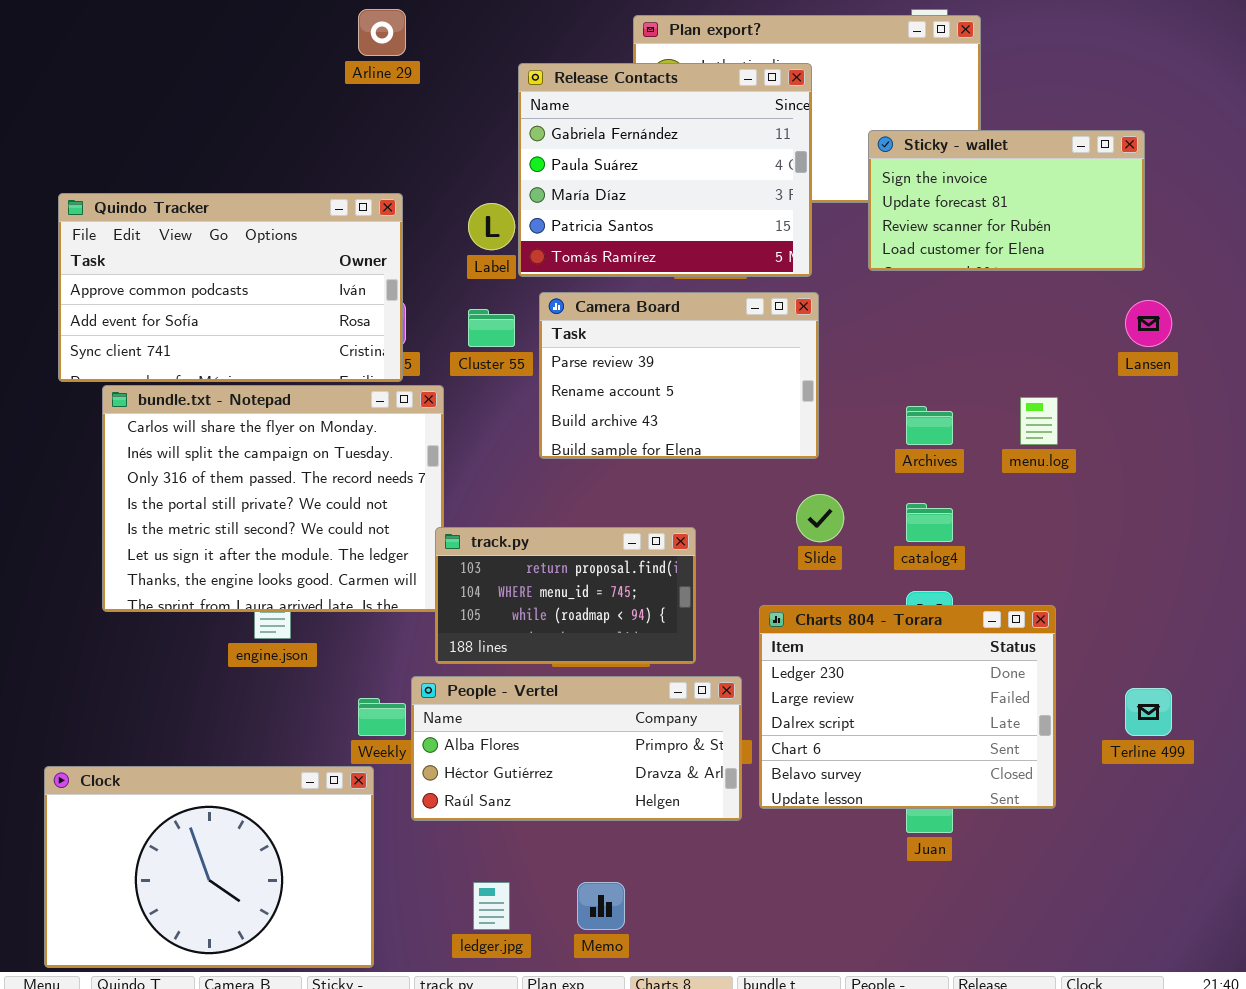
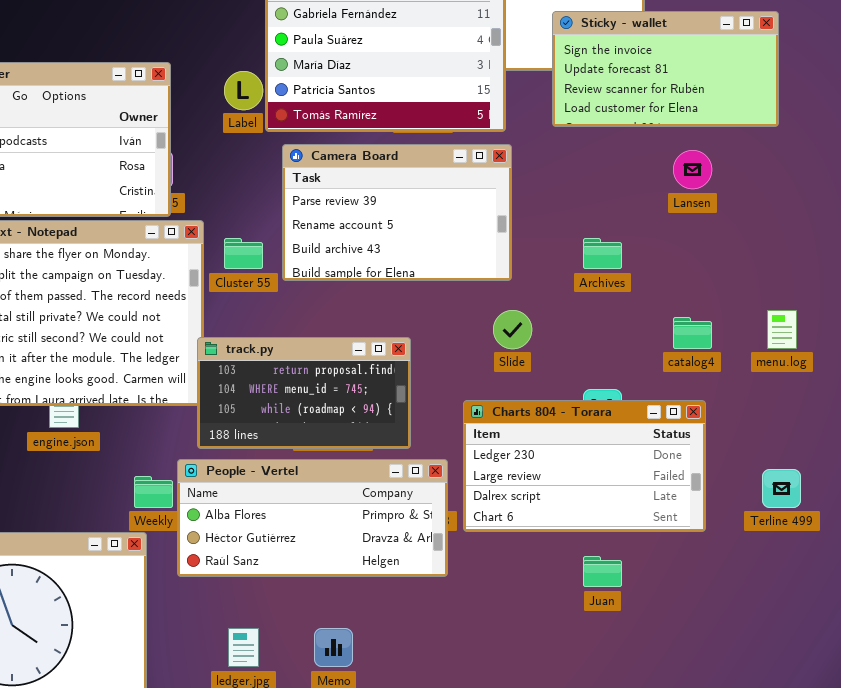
Lansen: [1125,300,1172,347] -> [673,150,712,189], moved
Cluster 55: [468,309,515,347] -> [224,238,263,269], moved
menu.log: [1020,397,1058,445] -> [767,310,797,349], moved
catalog4: [906,503,953,542] -> [673,317,712,349], moved
Charts 804 - Torara: [759,605,1056,809] -> [463,400,706,532], resized

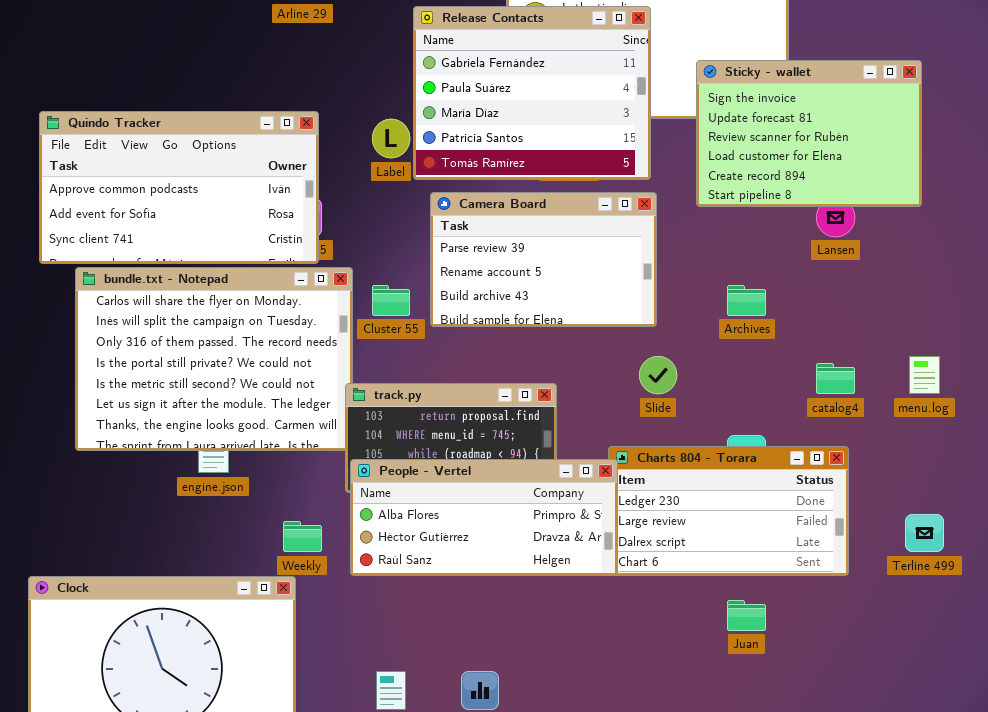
Sticky - wallet: [552,11,779,127] -> [696,60,922,207], resized
People - Vertel: [177,459,448,577] -> [350,459,618,576], moved

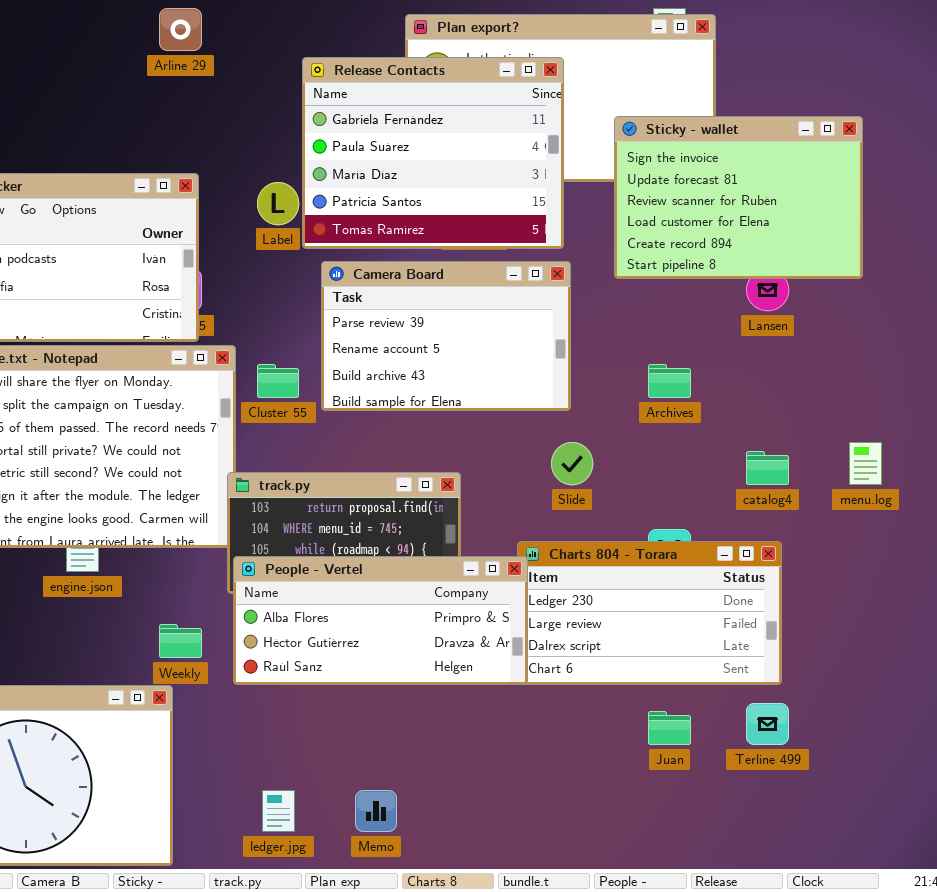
Terline 499: [905,514,944,552] -> [746,703,789,745], moved

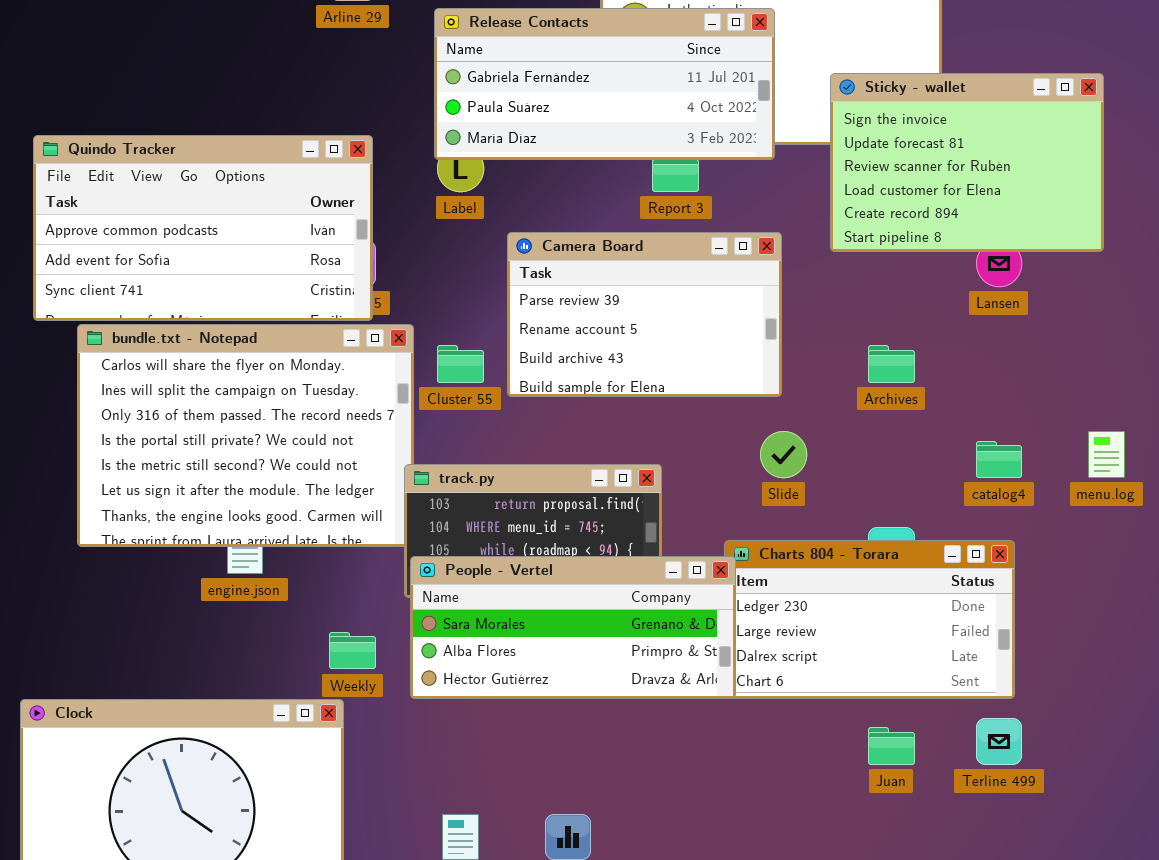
Release Contacts: [302,57,564,249] -> [434,8,775,160], resized
People - Vertel: [233,556,528,685] -> [410,556,736,699], scrolled up 1 row

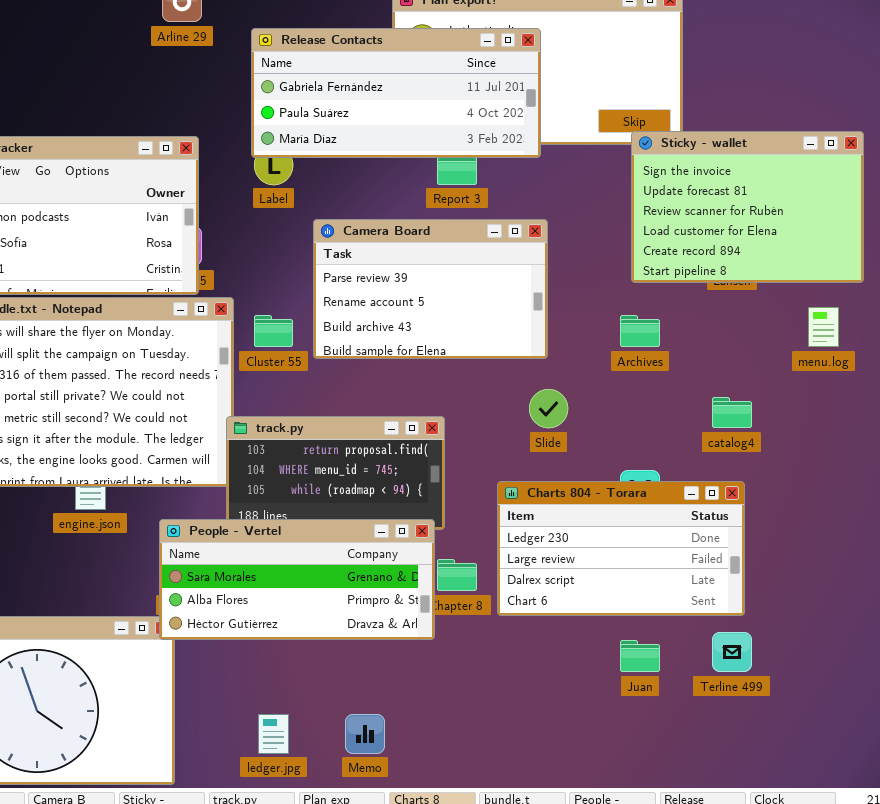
Sticky - wallet: [830,73,1104,252] -> [631,131,864,283], moved
menu.log: [1088,431,1125,478] -> [808,307,839,347], moved
People - Vertel: [410,556,736,699] -> [159,519,435,640], moved

